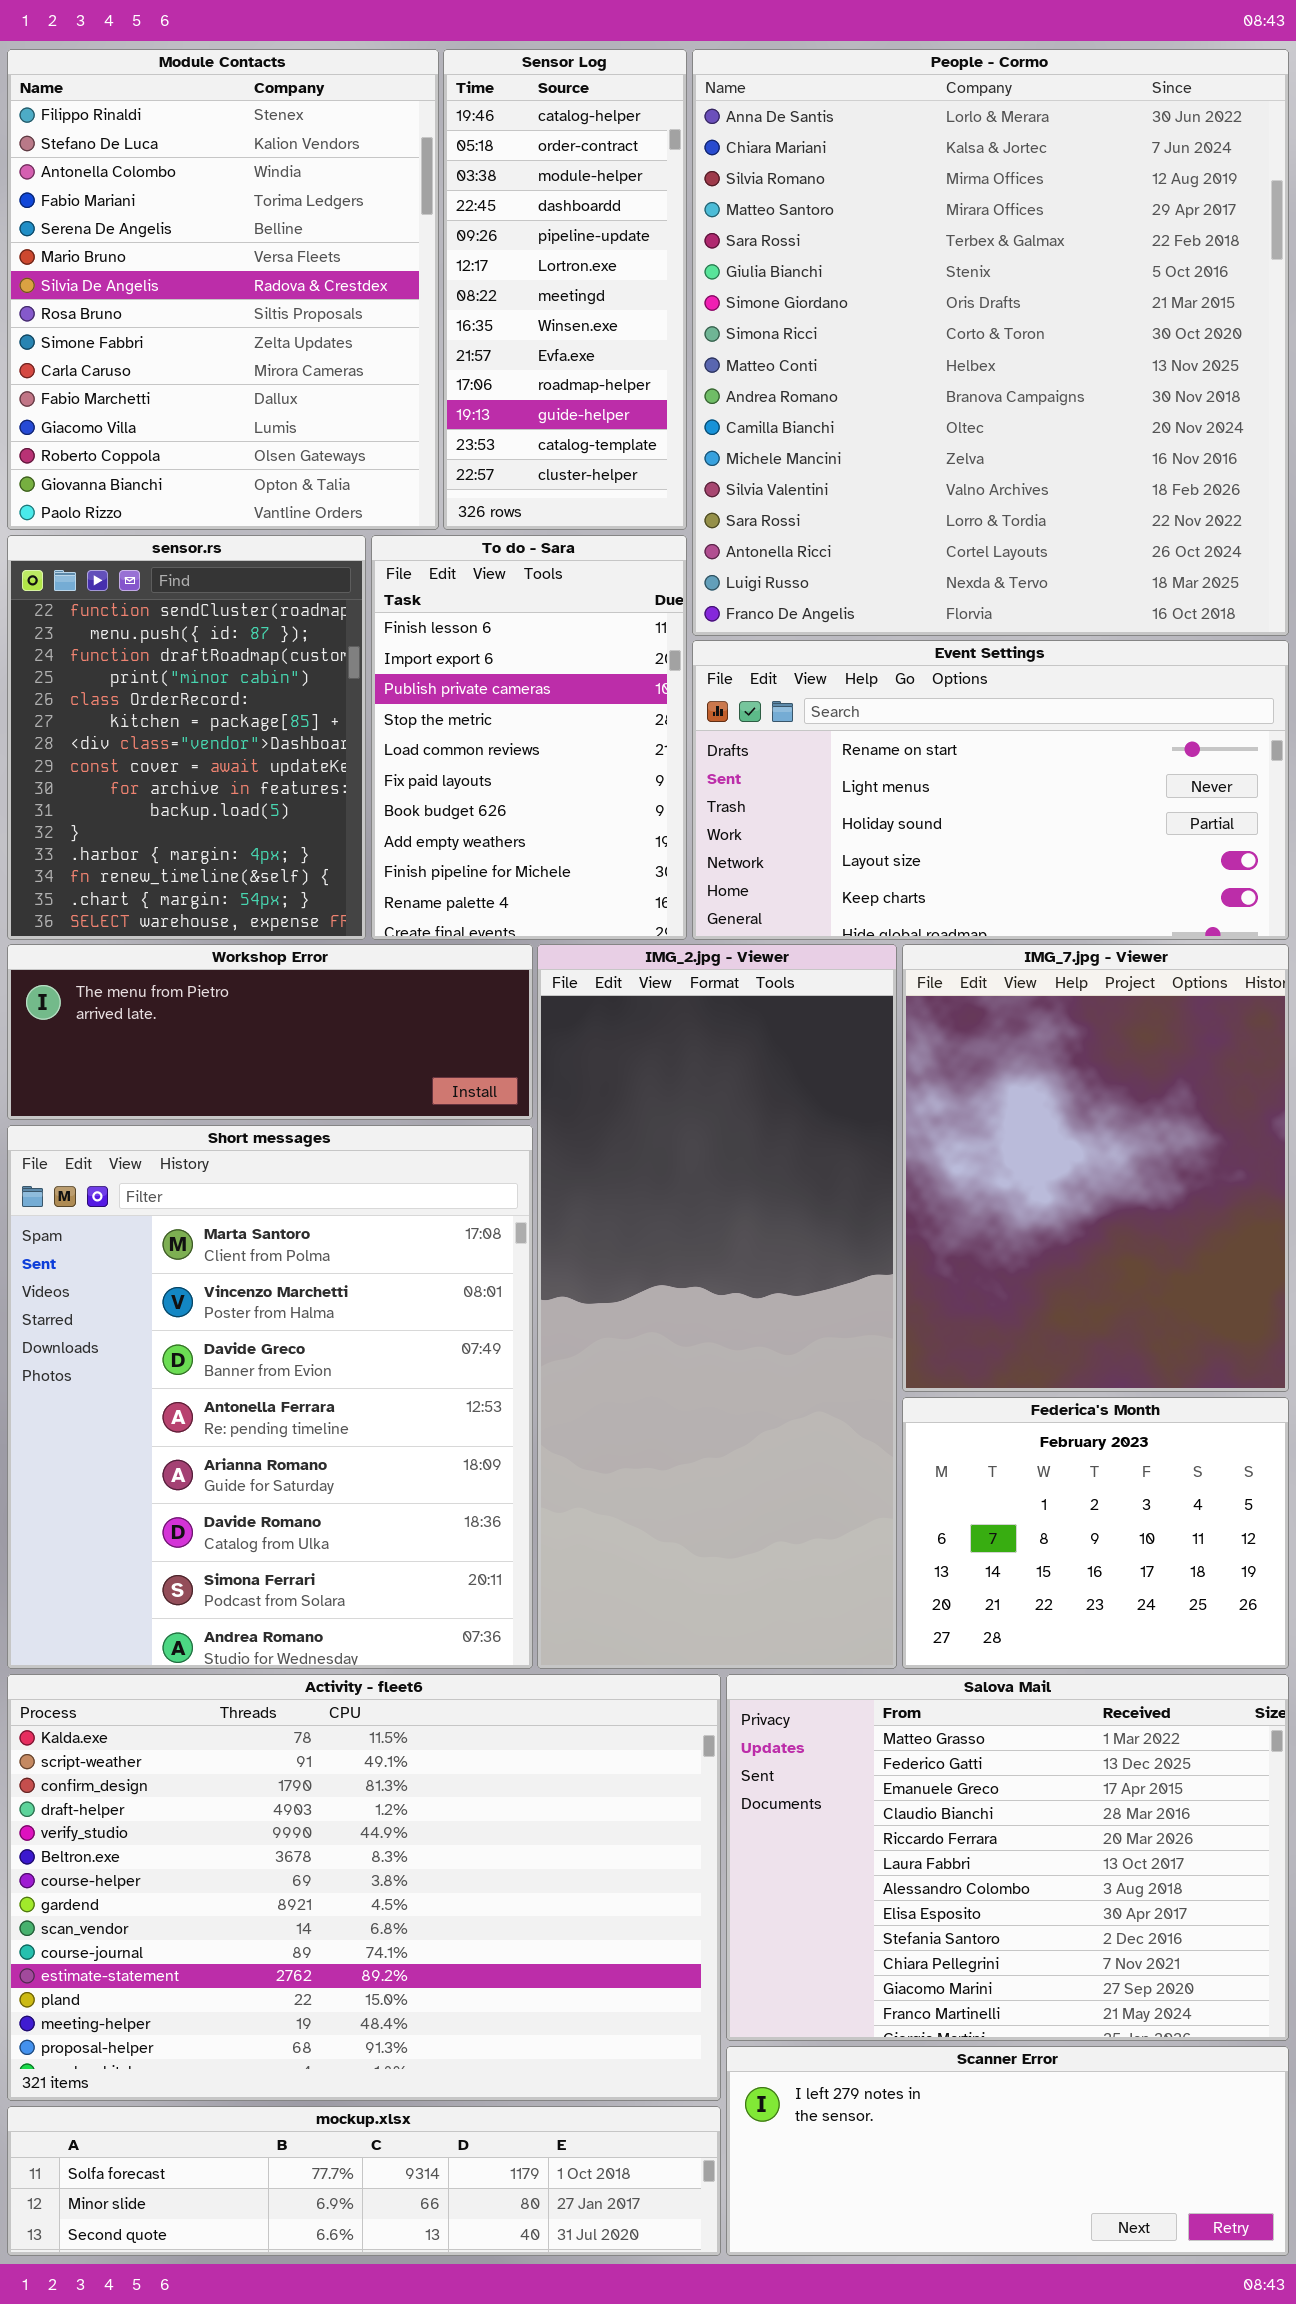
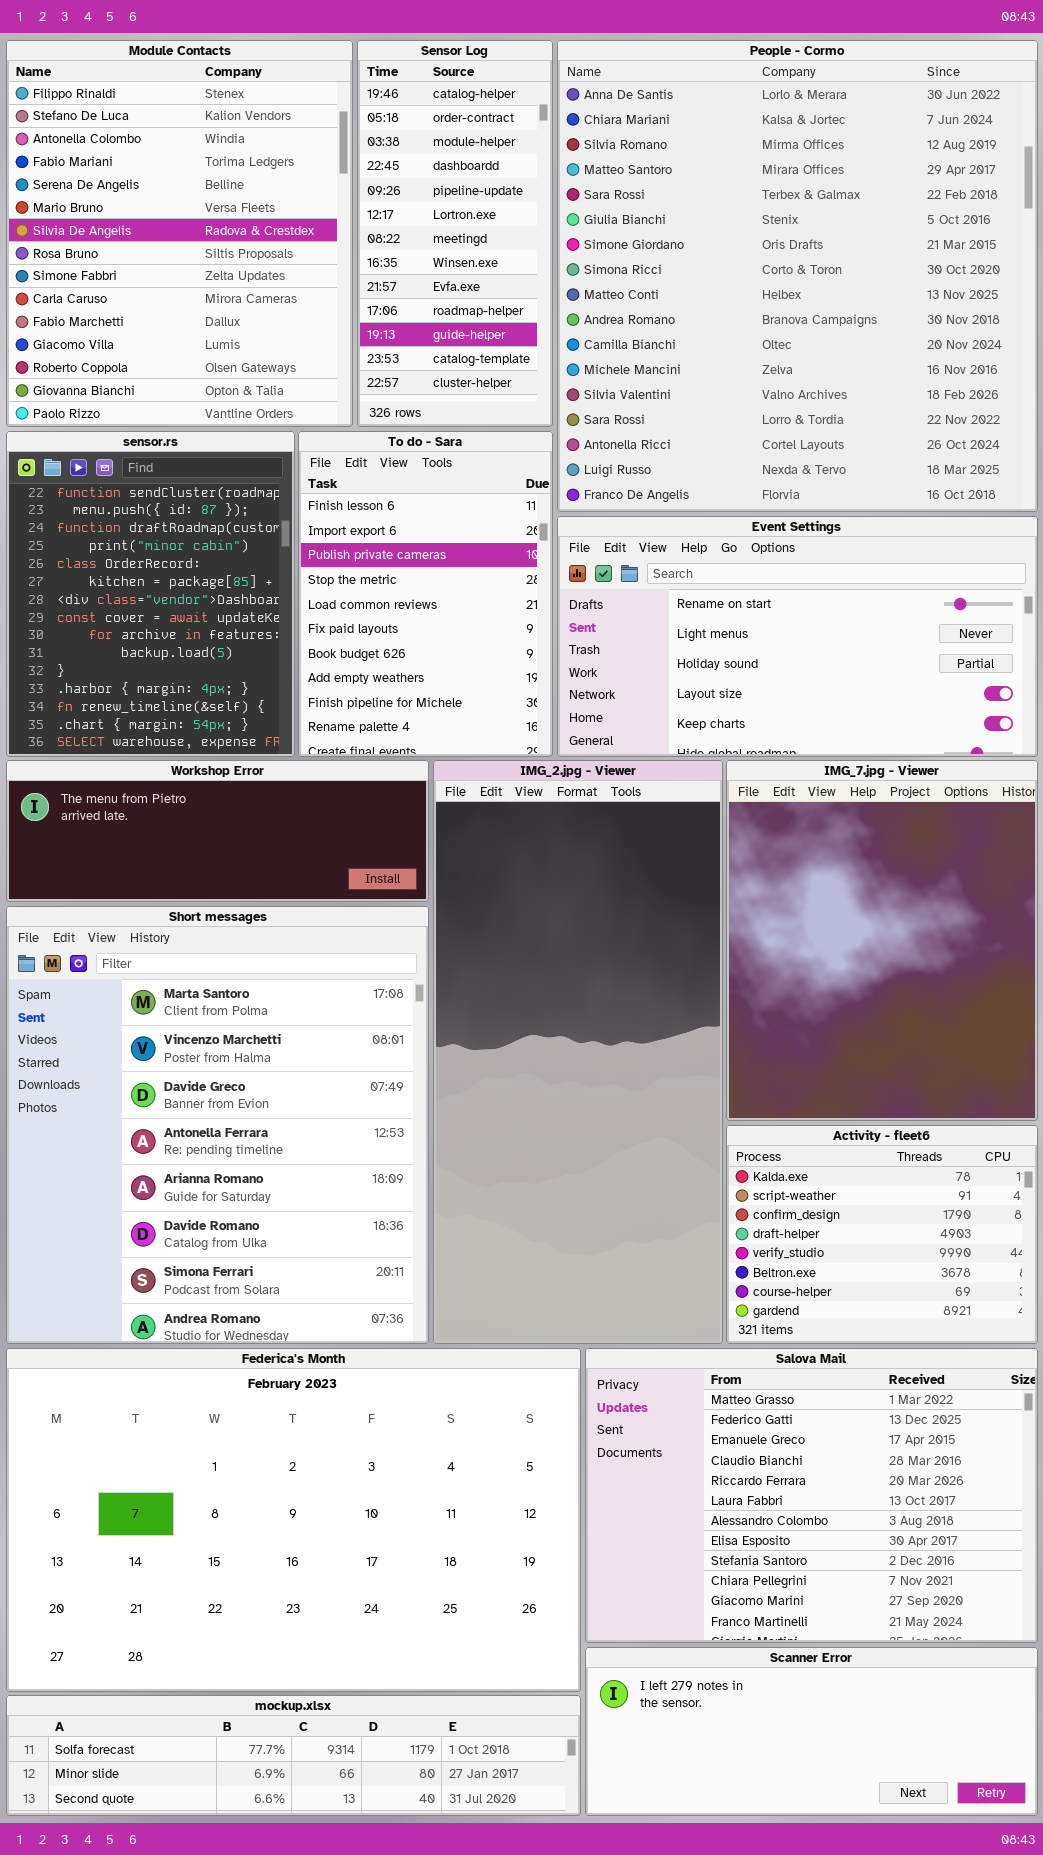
Federica's Month: [902,1397,1289,1669] -> [6,1348,581,1692], moved, resized
Activity - fleet6: [7,1674,721,2101] -> [726,1125,1038,1344], moved, resized

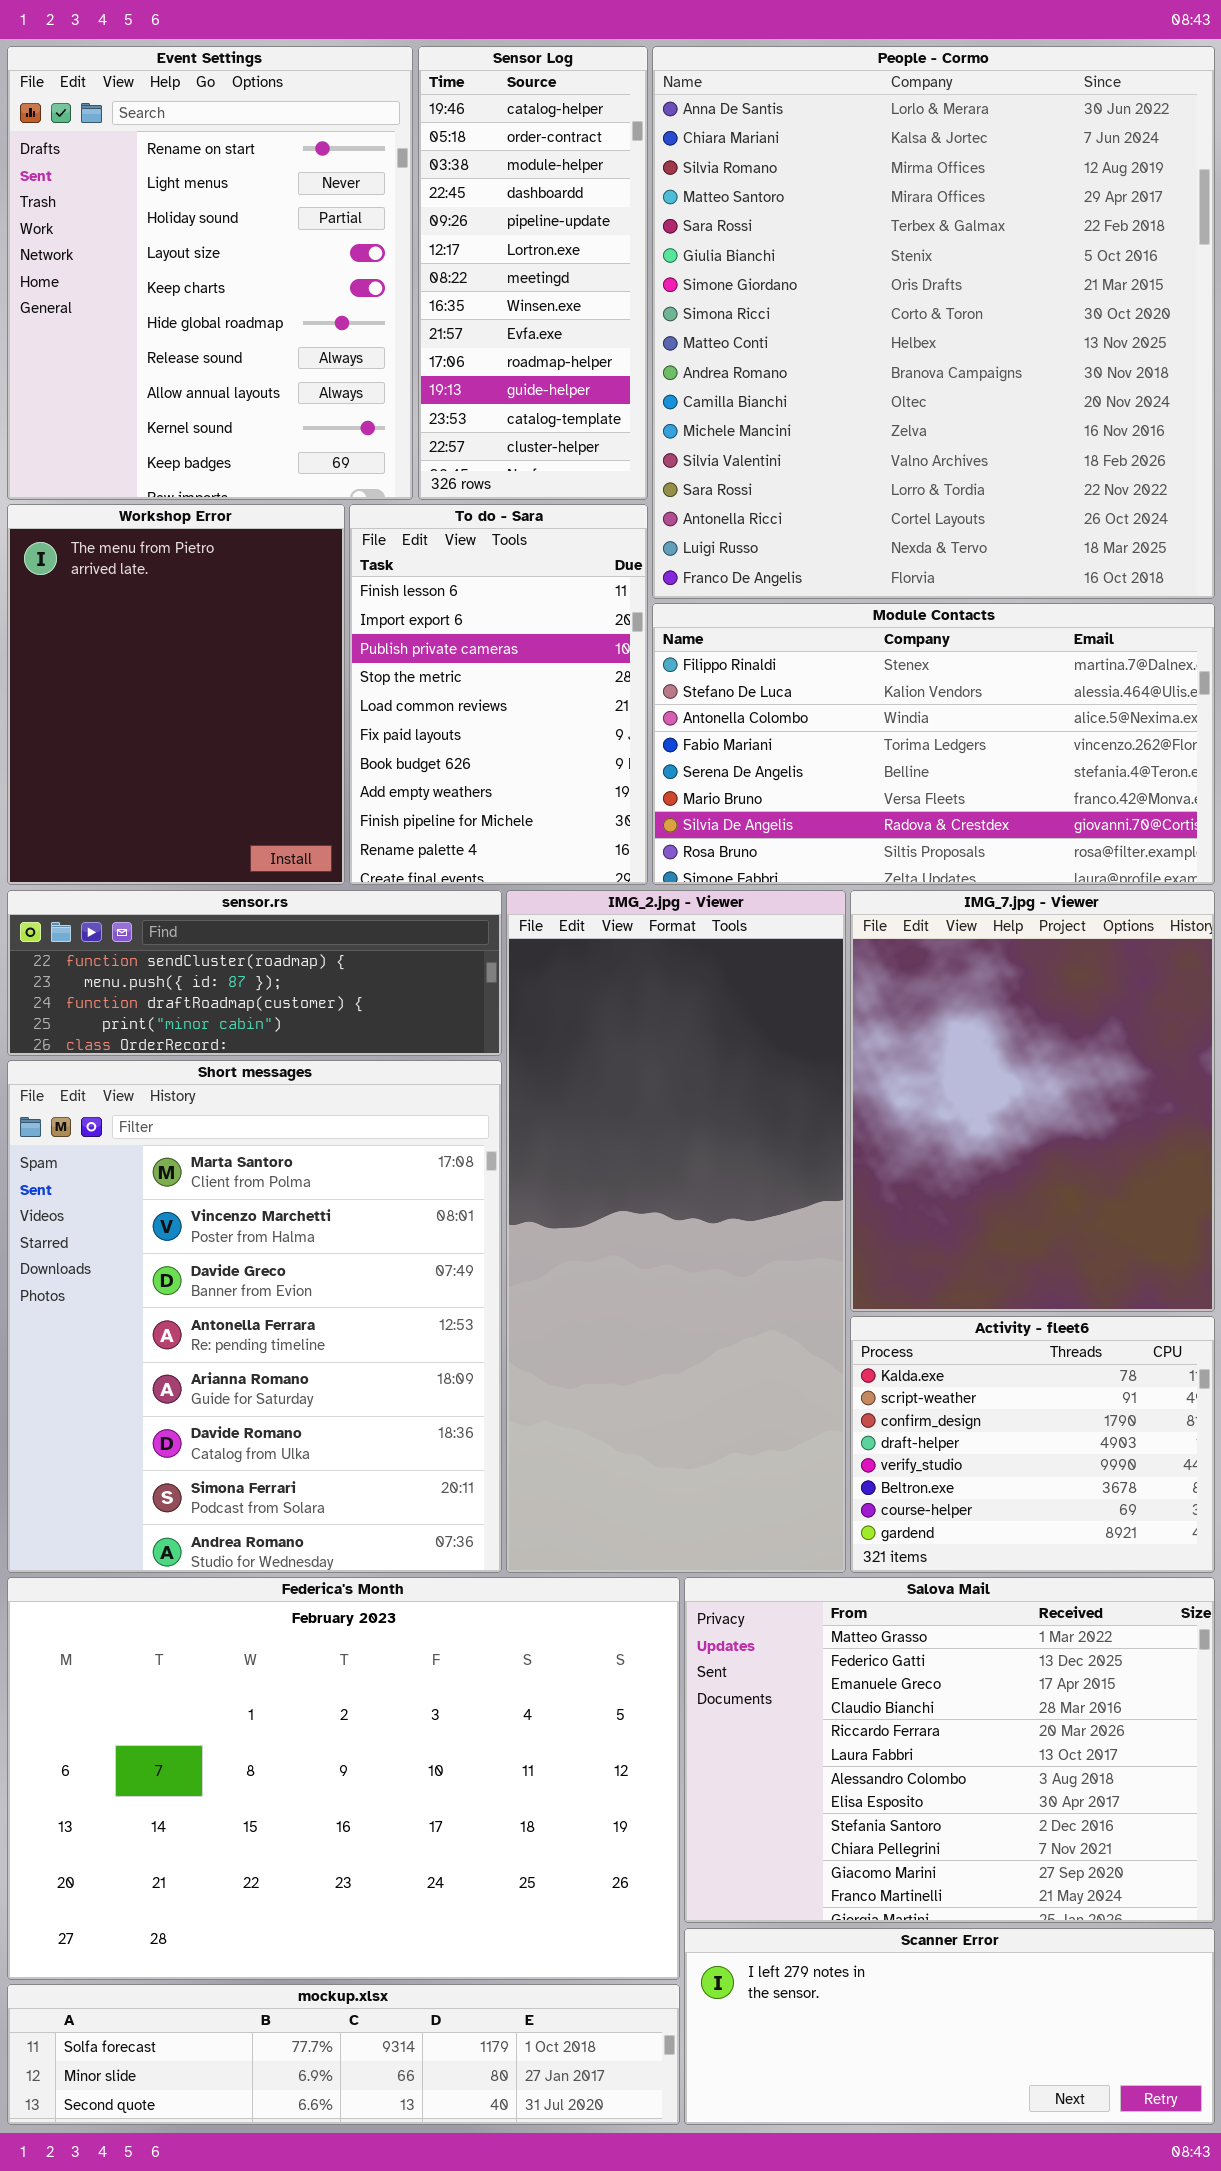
Module Contacts: [6,40,353,427] -> [652,603,1215,885], moved, resized
sensor.rs: [6,431,295,757] -> [7,890,502,1056], moved, resized
Event Settings: [557,516,1038,757] -> [7,46,413,500], moved, resized
Workshop Error: [6,760,429,902] -> [7,504,345,885], moved, resized

